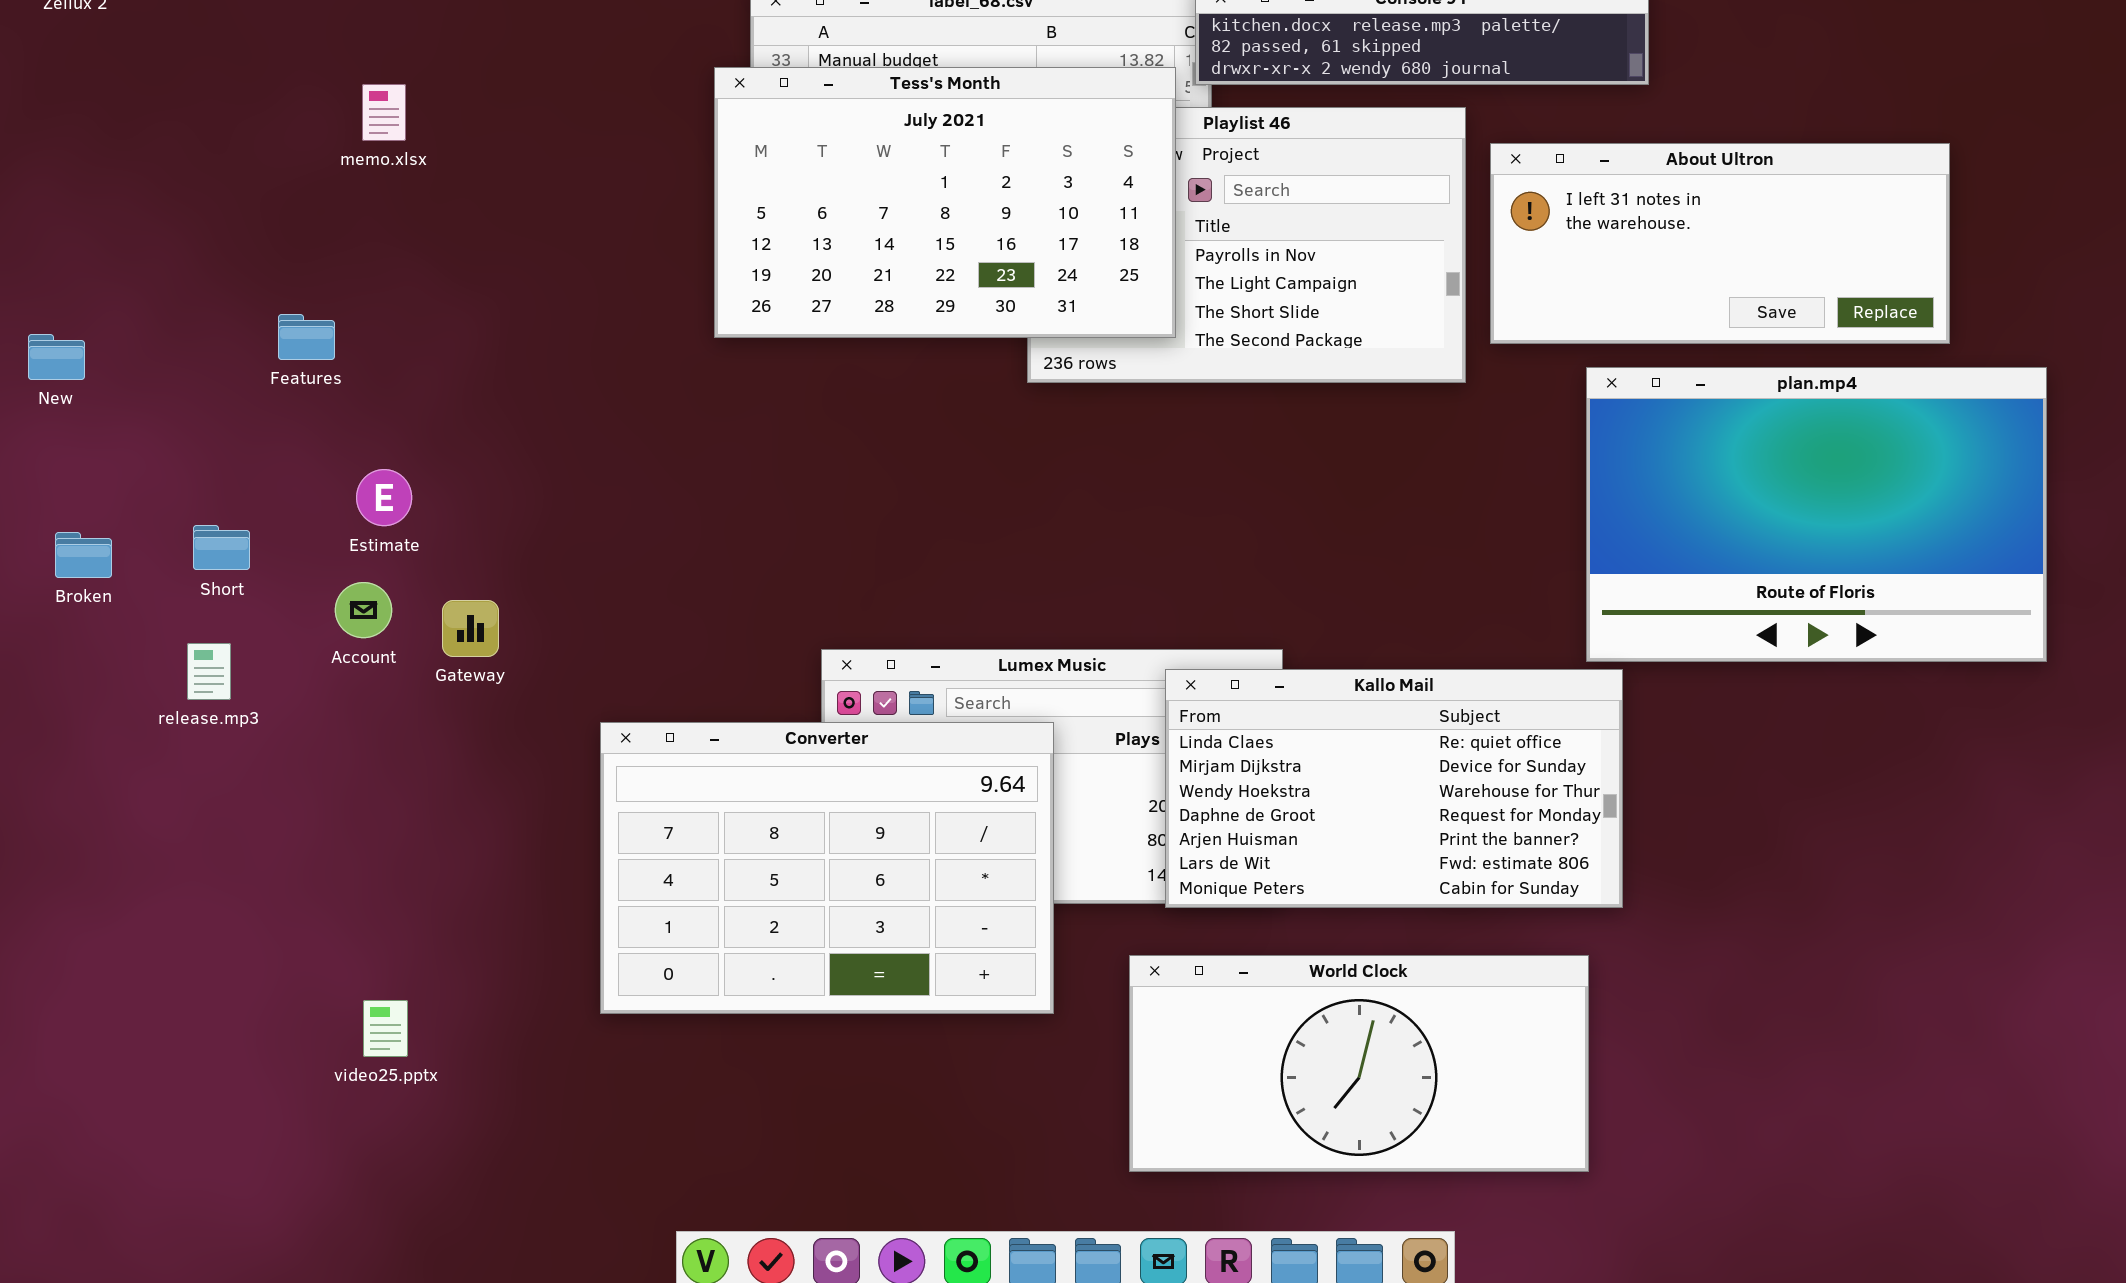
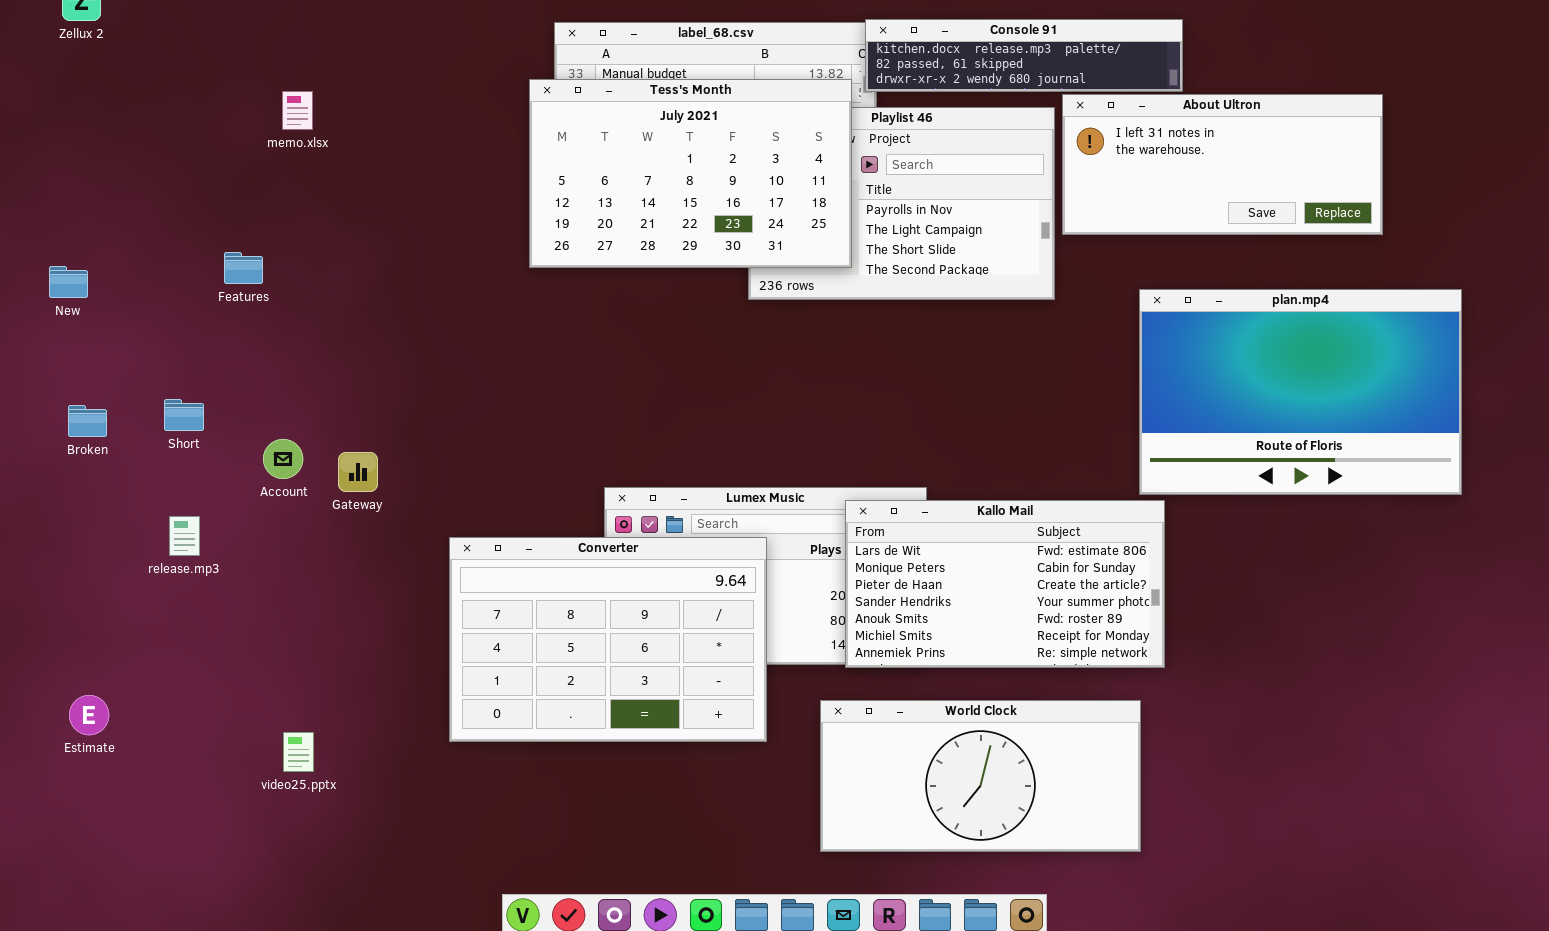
About Ultron: [1490,143,1950,344] -> [1062,94,1383,235], moved
Estimate: [356,469,412,526] -> [69,695,109,735], moved
release.mp3: [187,643,231,700] -> [169,516,200,556], moved
Kallo Mail: [1165,669,1623,908] -> [845,500,1165,668], scrolled down 5 rows

